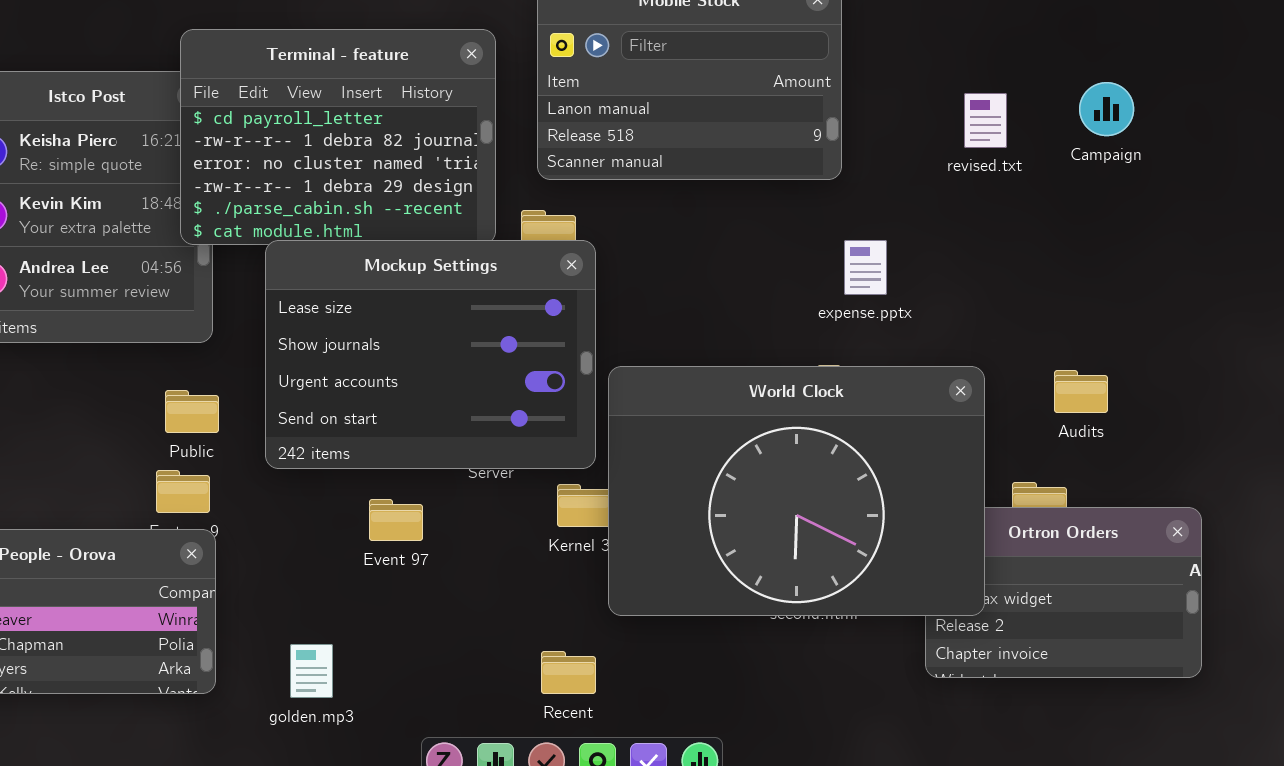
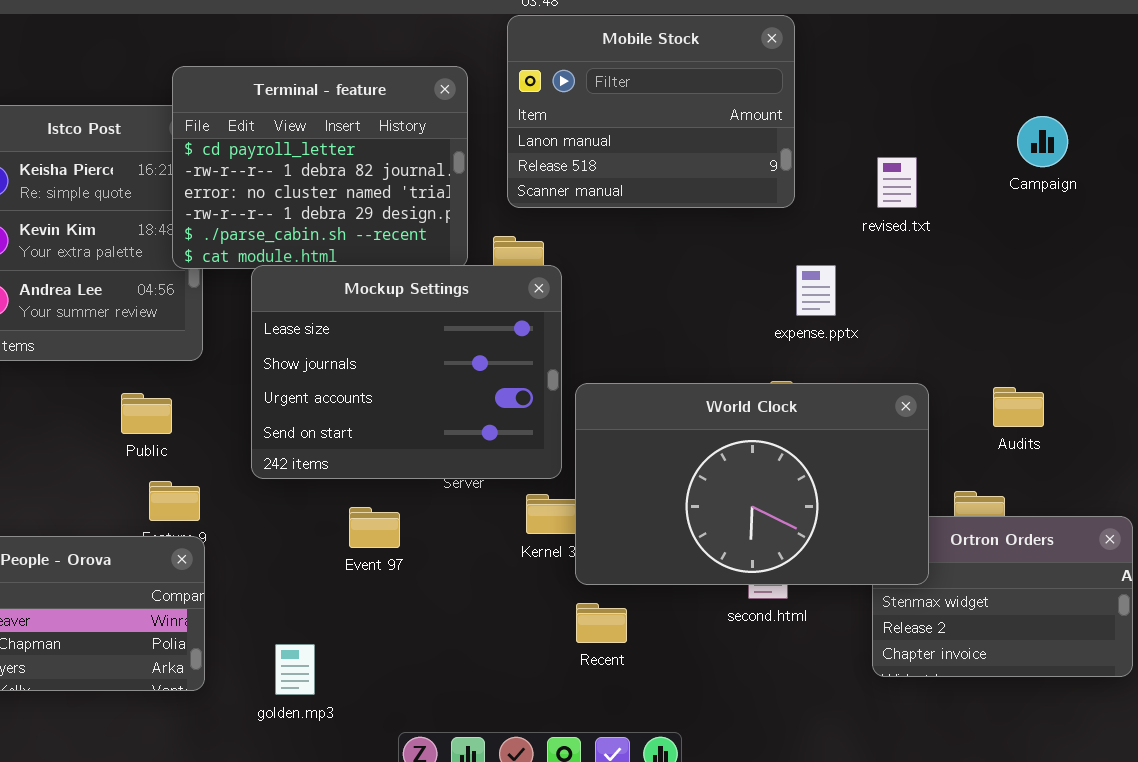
revised.txt: [964,93,1007,148] -> [877,157,917,208], moved
World Clock: [608,366,985,616] -> [575,383,929,585], resized
Public: [165,390,219,433] -> [121,393,172,434], moved
Recent: [541,651,596,694] -> [576,603,627,643], moved

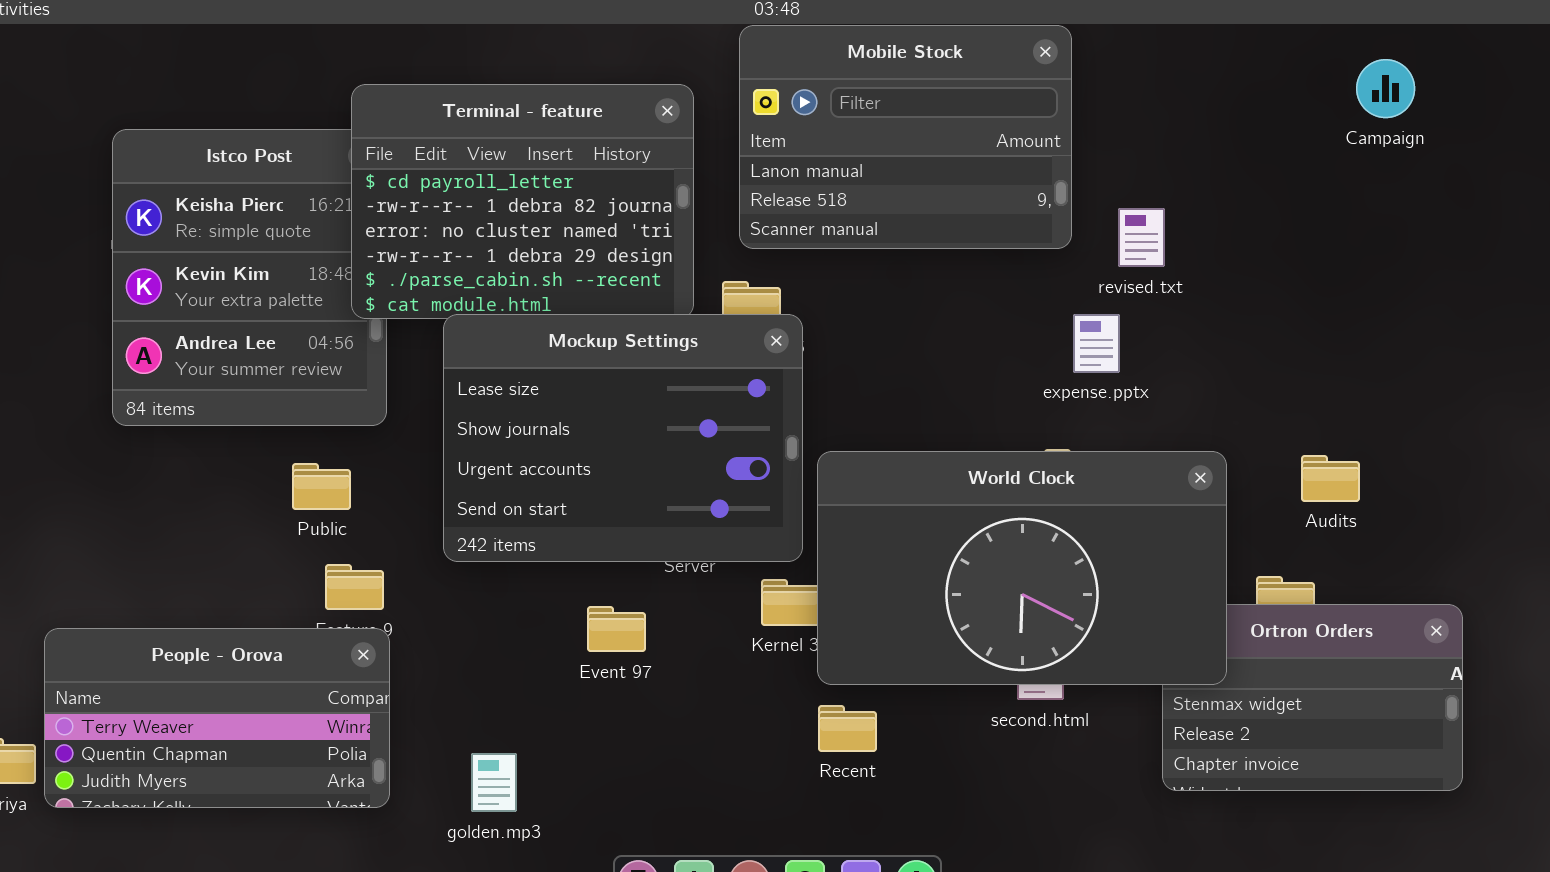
Campaign: [1017,116,1068,167] -> [1356,59,1415,118], moved
revised.txt: [877,157,917,208] -> [1118,208,1165,267], moved
Event 97: [349,507,400,548] -> [587,606,646,652], moved

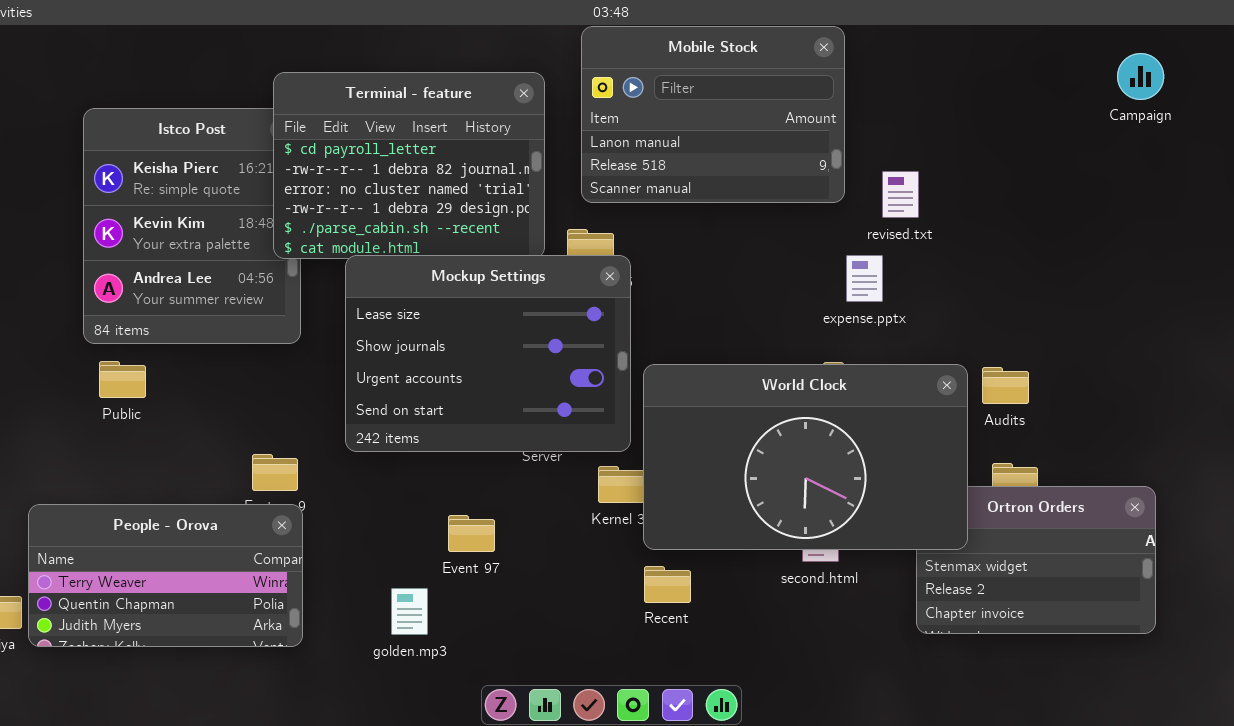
Campaign: [1356,59,1415,118] -> [1117,53,1164,100], moved
Audits: [1301,455,1360,502] -> [982,367,1029,404], moved
Public: [292,463,351,510] -> [99,361,146,398], moved
Event 97: [587,606,646,652] -> [448,515,495,552], moved
golden.mp3: [471,753,517,812] -> [391,588,428,635], moved

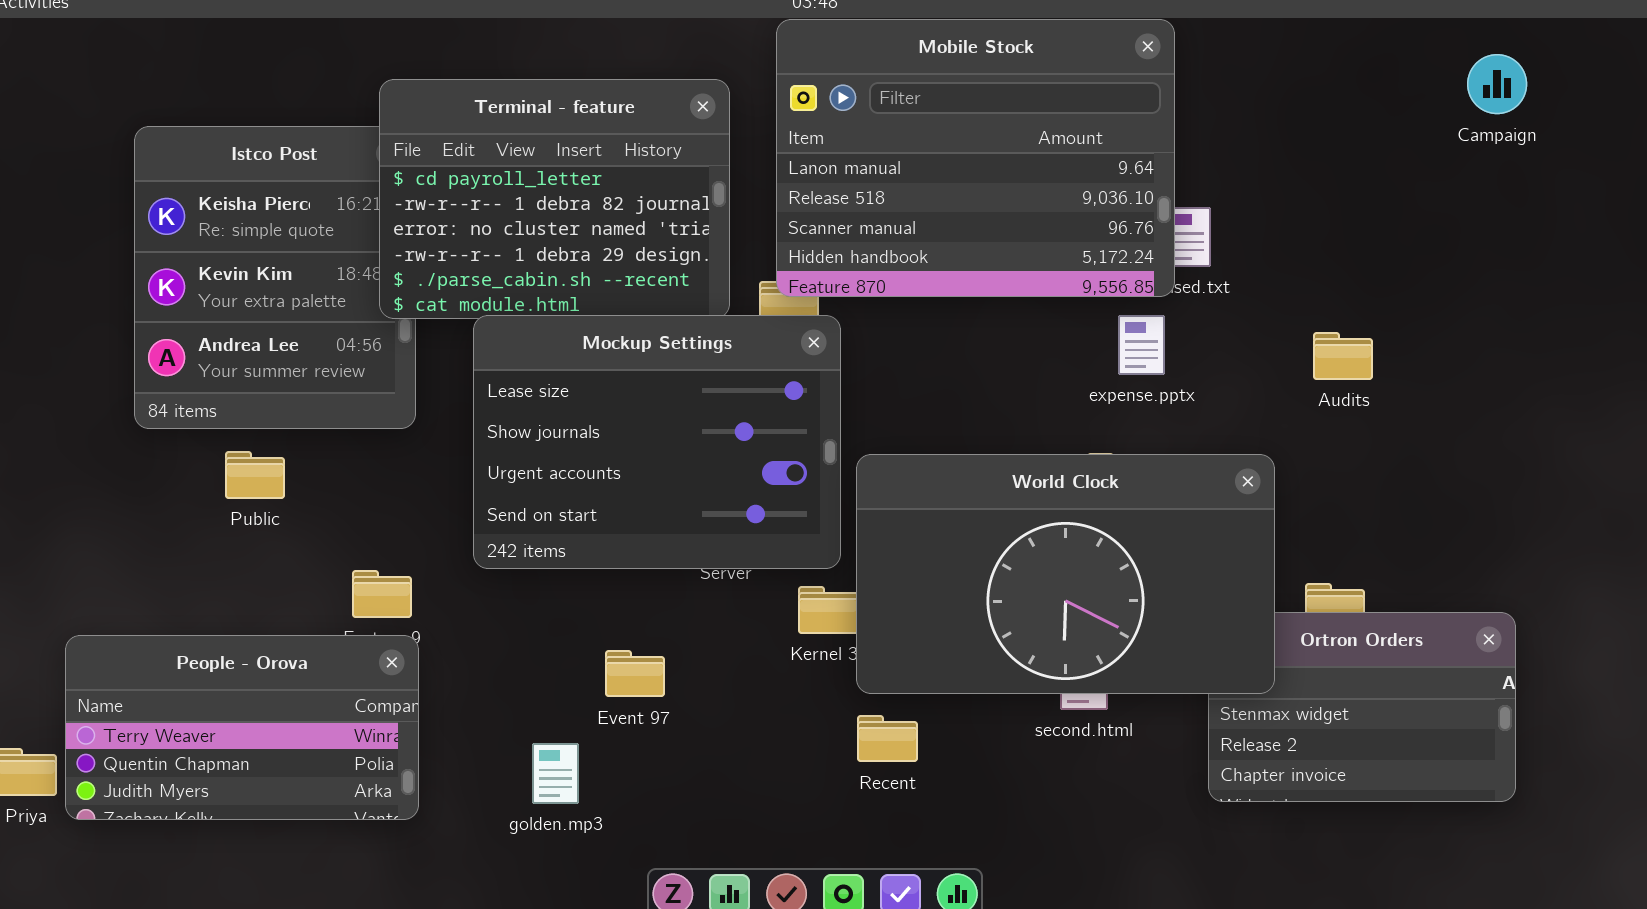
Mobile Stock: [581,26,845,203] -> [776,19,1175,297], resized
Public: [99,361,146,398] -> [225,451,285,499], moved
Audits: [982,367,1029,404] -> [1313,332,1373,380], moved

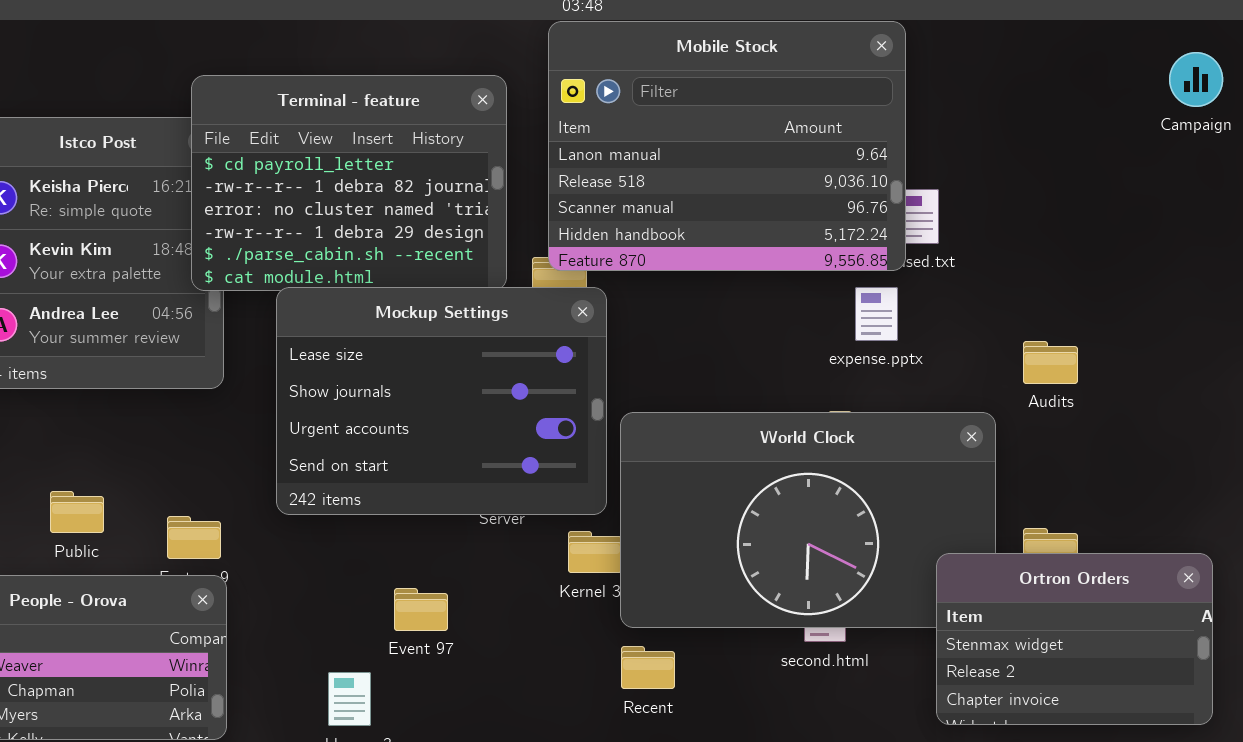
Audits: [1313,332,1373,380] -> [1023,341,1078,384], moved
Public: [225,451,285,499] -> [50,491,104,533], moved
Ortron Orders: [1208,612,1516,802] -> [936,553,1213,725], raised

